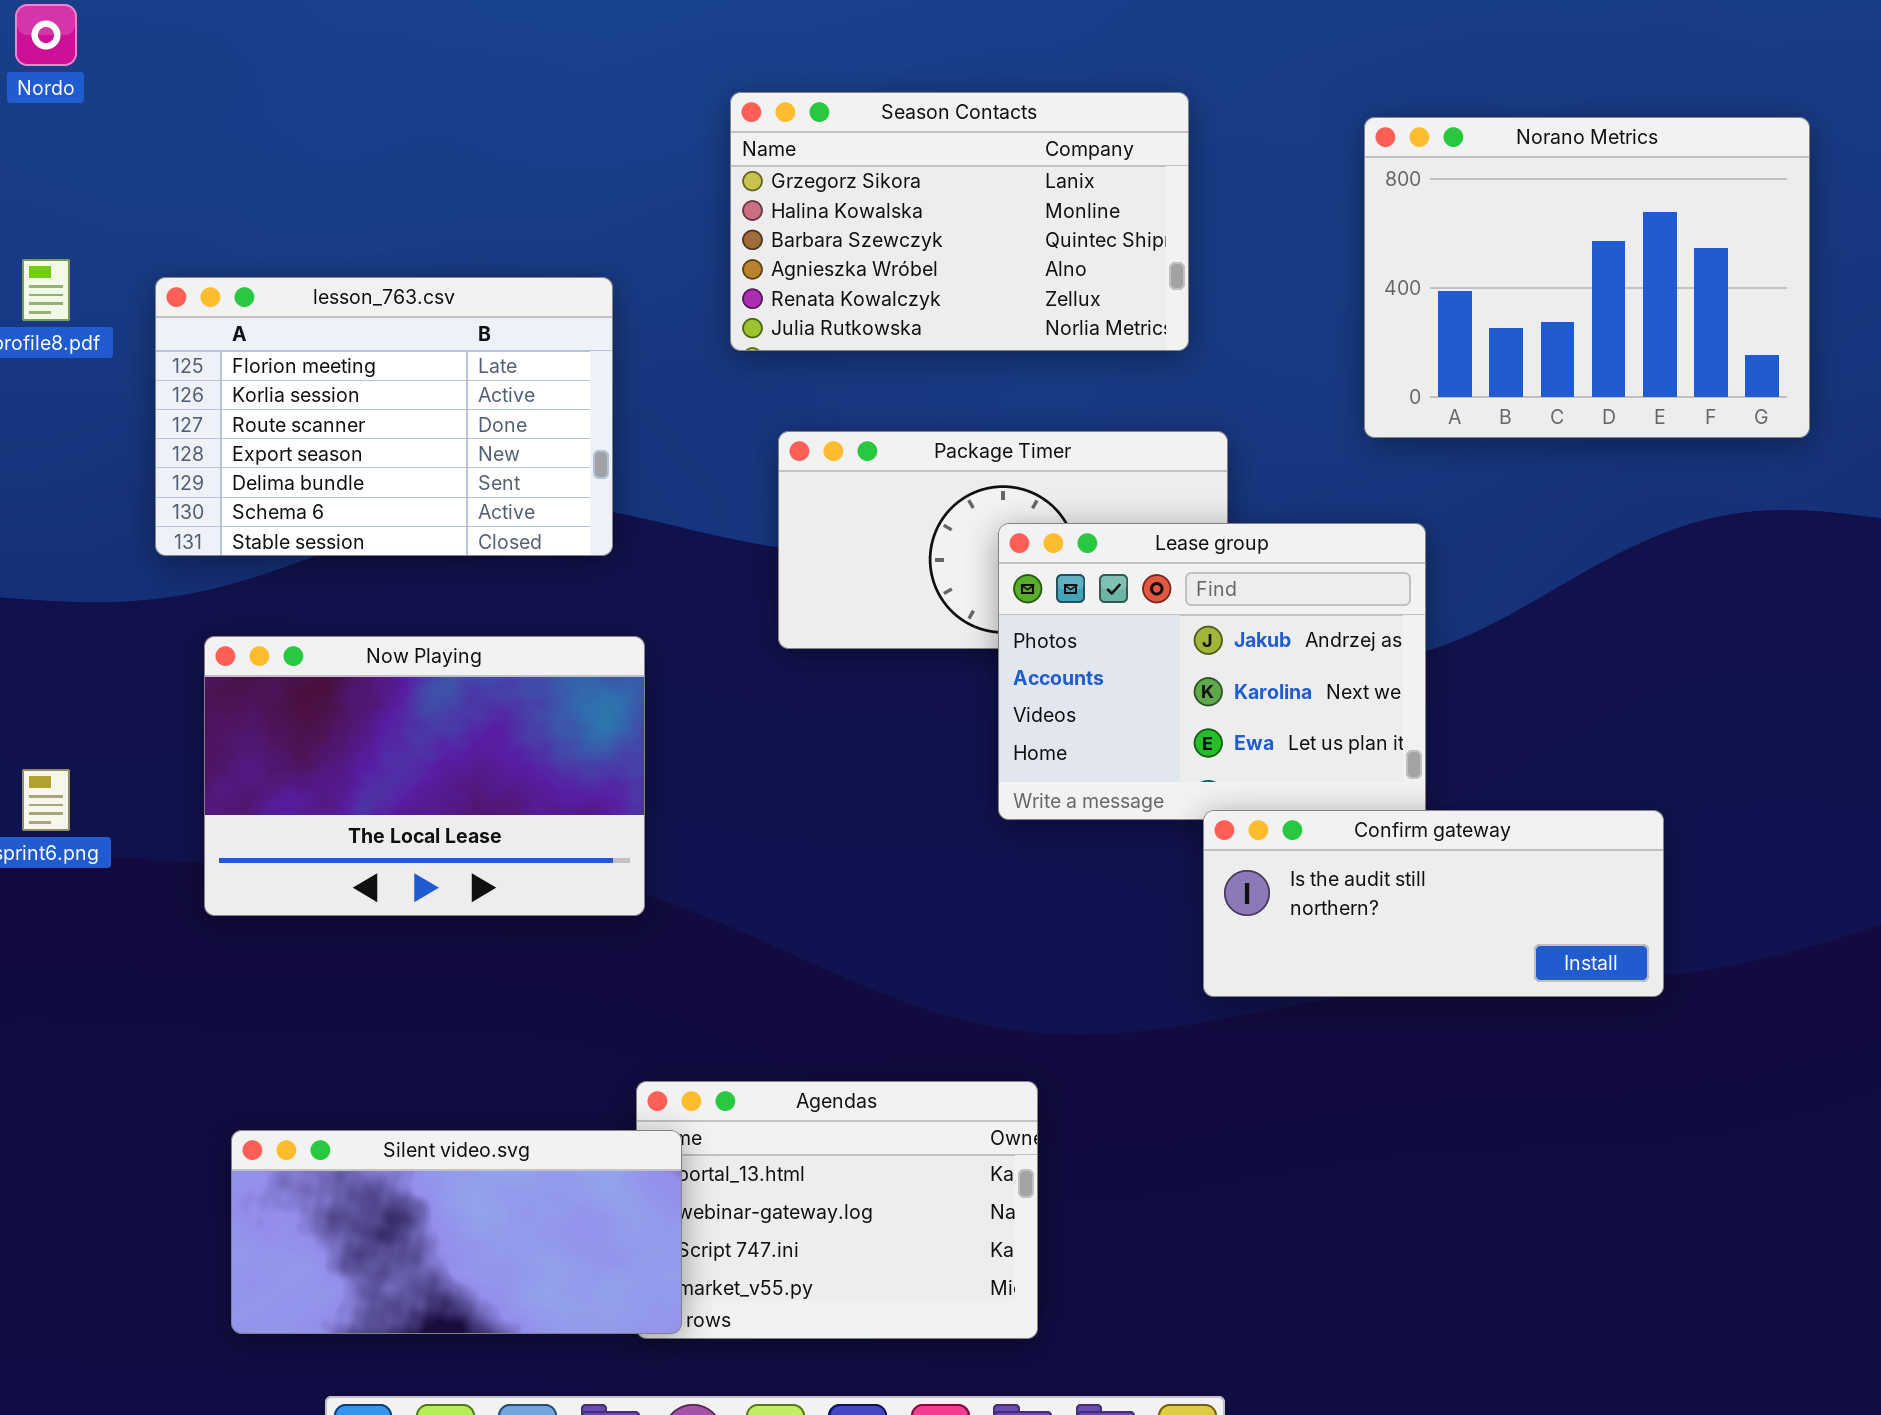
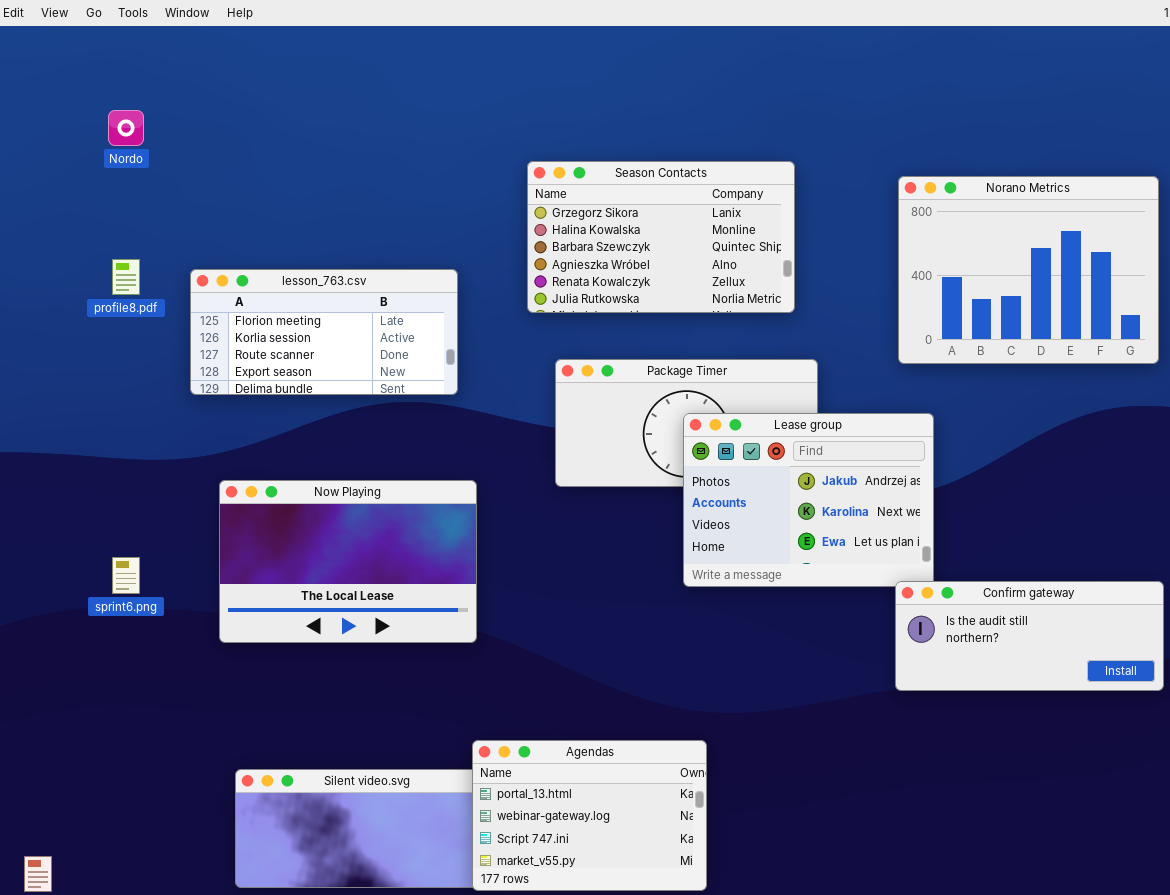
lesson_763.csv: [155,277,613,556] -> [190,269,458,395], resized
Confirm gateway: [1203,810,1664,997] -> [895,581,1164,691], moved
Agendas: [636,1081,1038,1339] -> [472,740,707,891], raised

